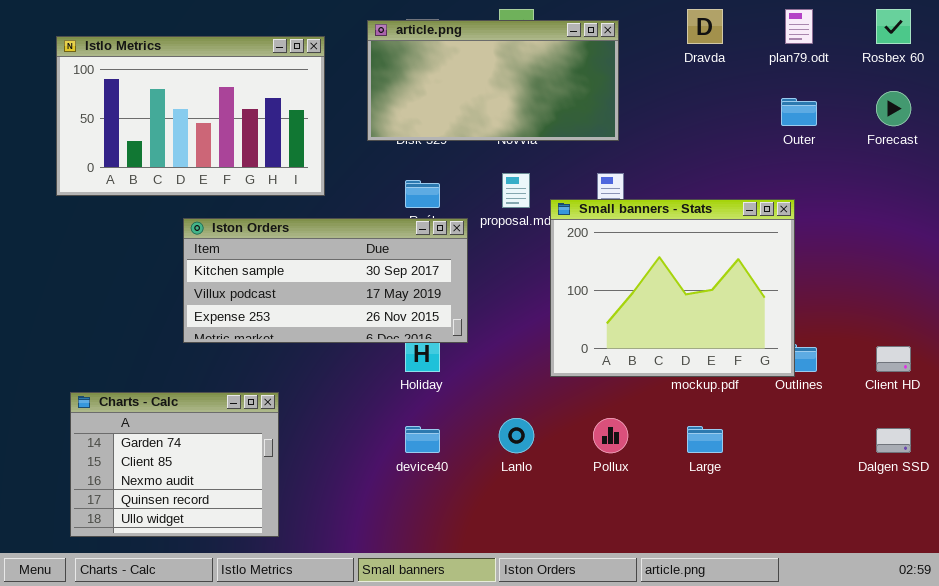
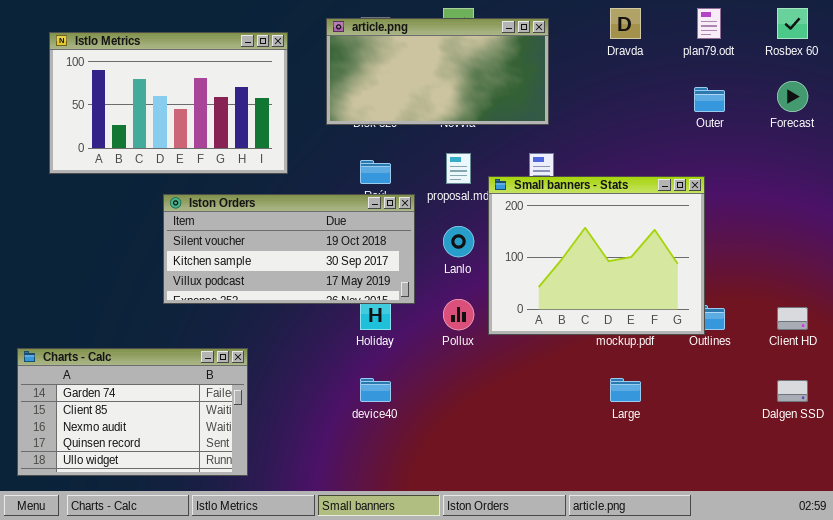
Iston Orders: [183,218,468,343] -> [163,194,415,304], scrolled up 1 row
Charts - Calc: [70,392,279,537] -> [17,348,248,476], resized
Lanlo: [499,418,534,453] -> [443,226,474,257], moved
Pollux: [593,418,628,453] -> [443,299,474,330], moved

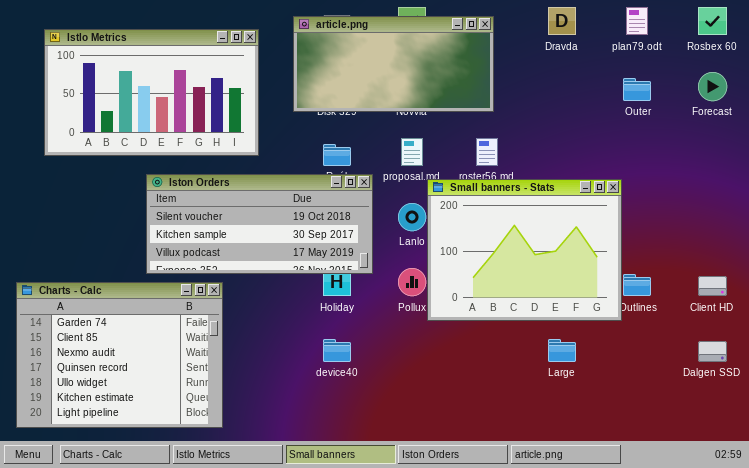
Small banners - Stats: [488,176,705,335] -> [427,179,622,321], moved
Charts - Calc: [17,348,248,476] -> [16,282,223,428], resized

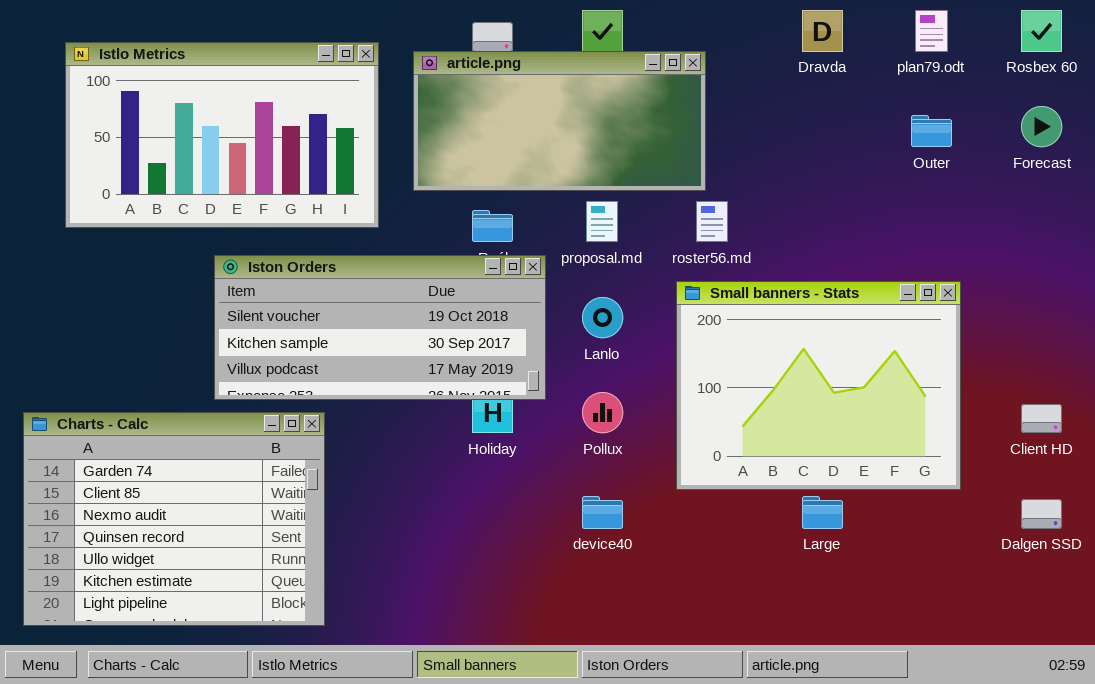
article.png: [293,16,494,112] -> [413,51,706,191], moved
Small banners - Stats: [427,179,622,321] -> [676,281,961,490], moved
device40: [323,339,351,362] -> [582,496,623,529], moved

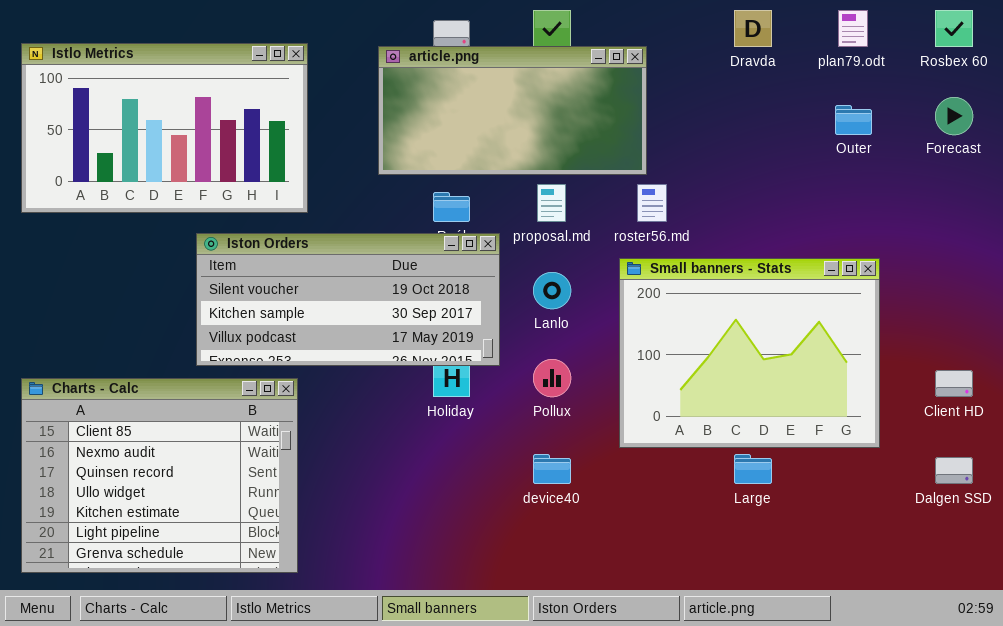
Istlo Metrics: [65,42,379,228] -> [21,43,308,213], moved
Charts - Calc: [23,412,325,626] -> [21,378,298,573], scrolled down 1 row

